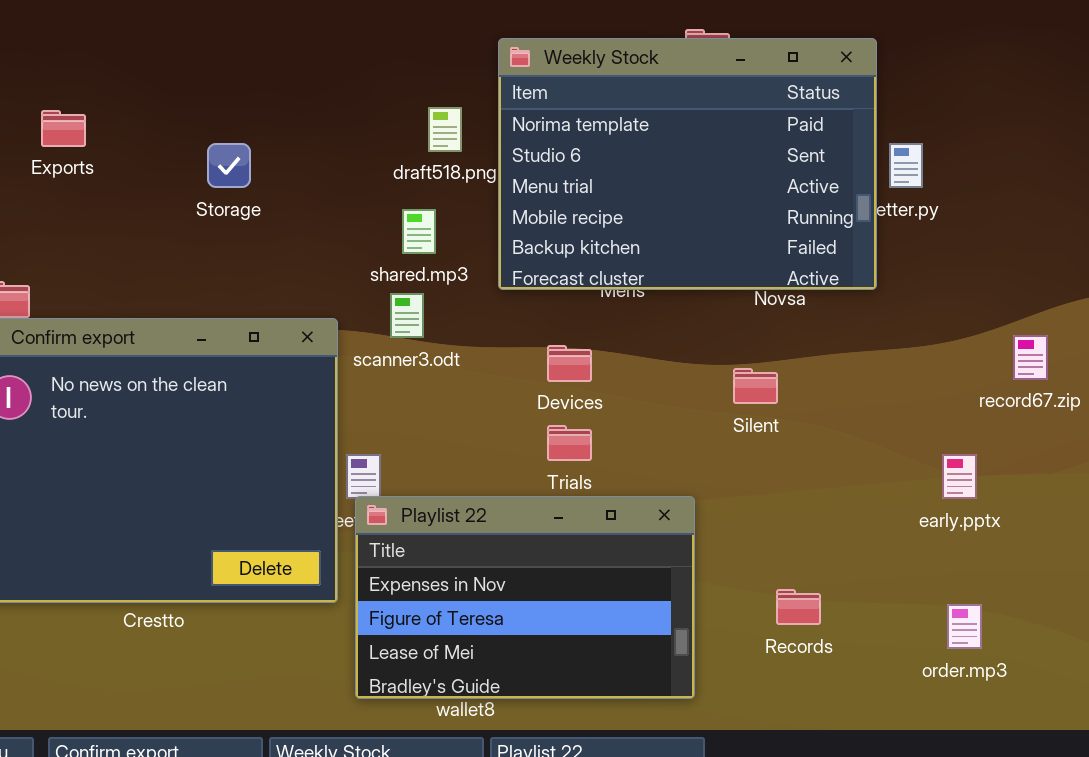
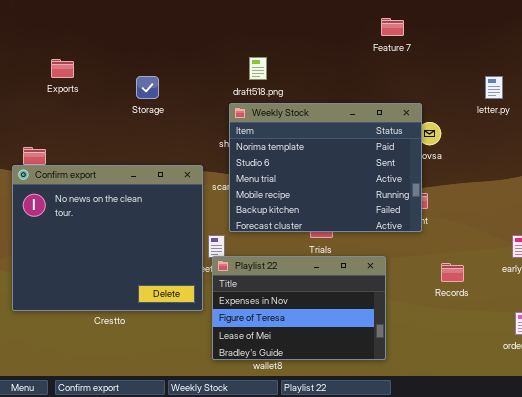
Weekly Stock: [498,38,877,290] -> [229,103,422,232], moved
Records: [776,589,821,625] -> [441,263,464,282], moved

